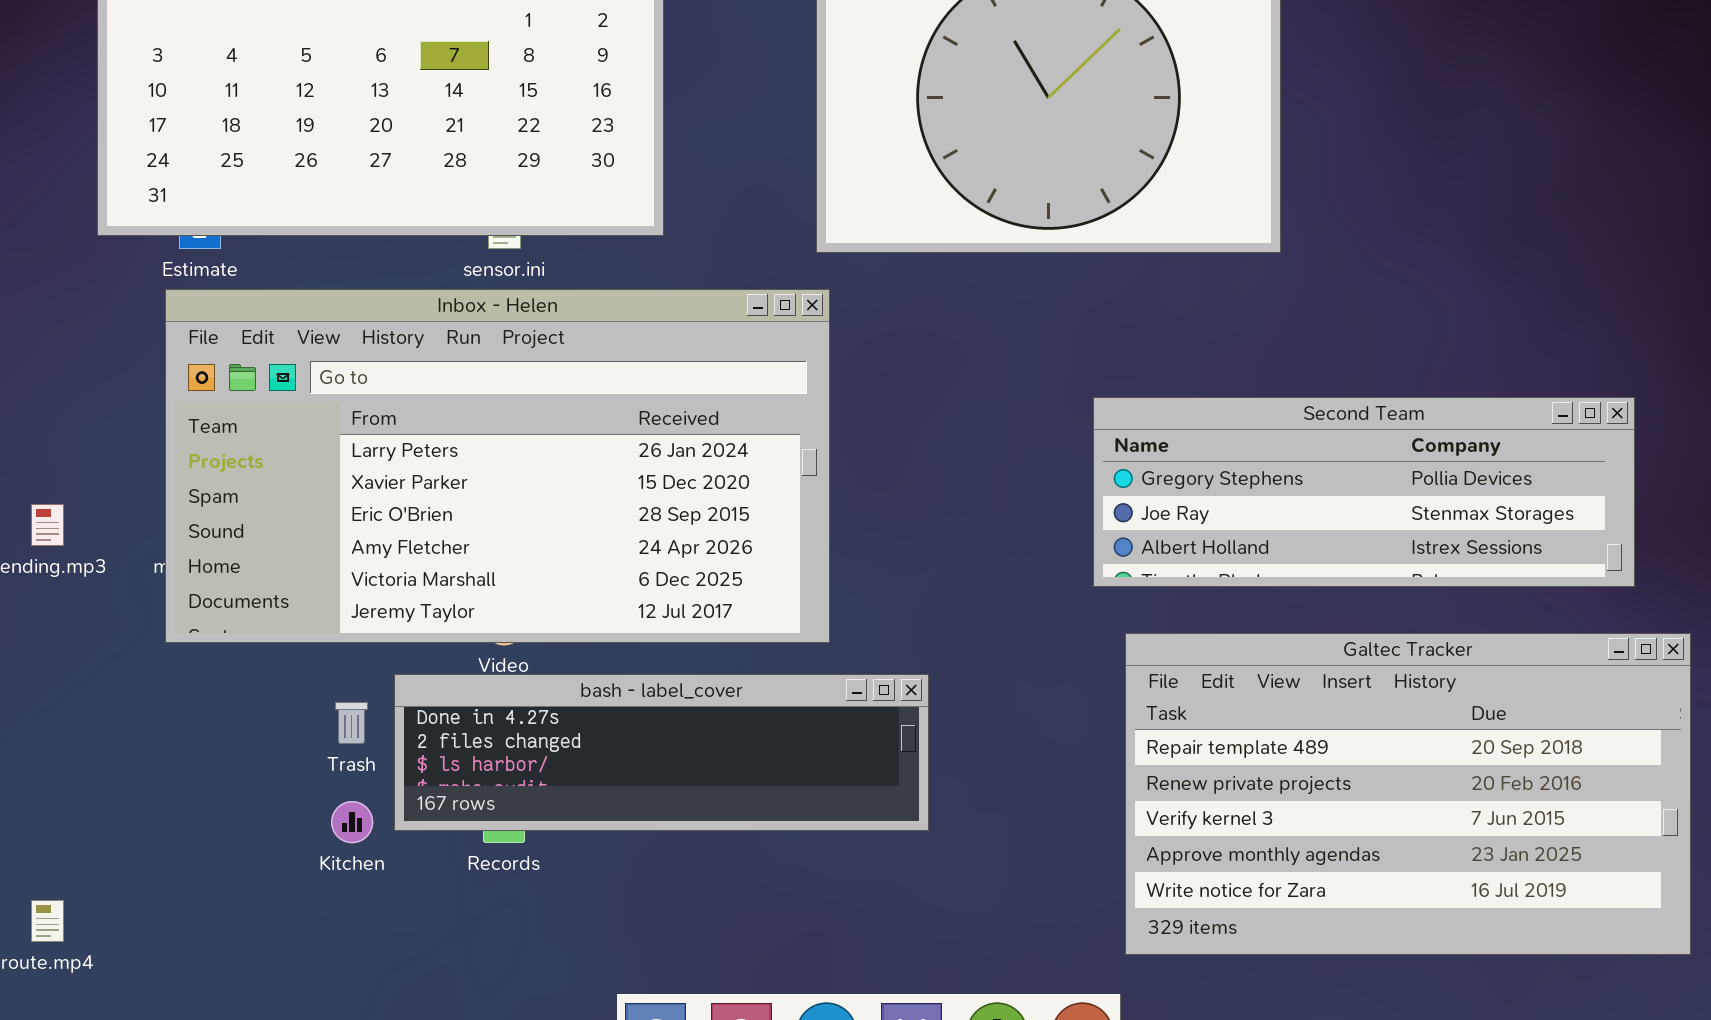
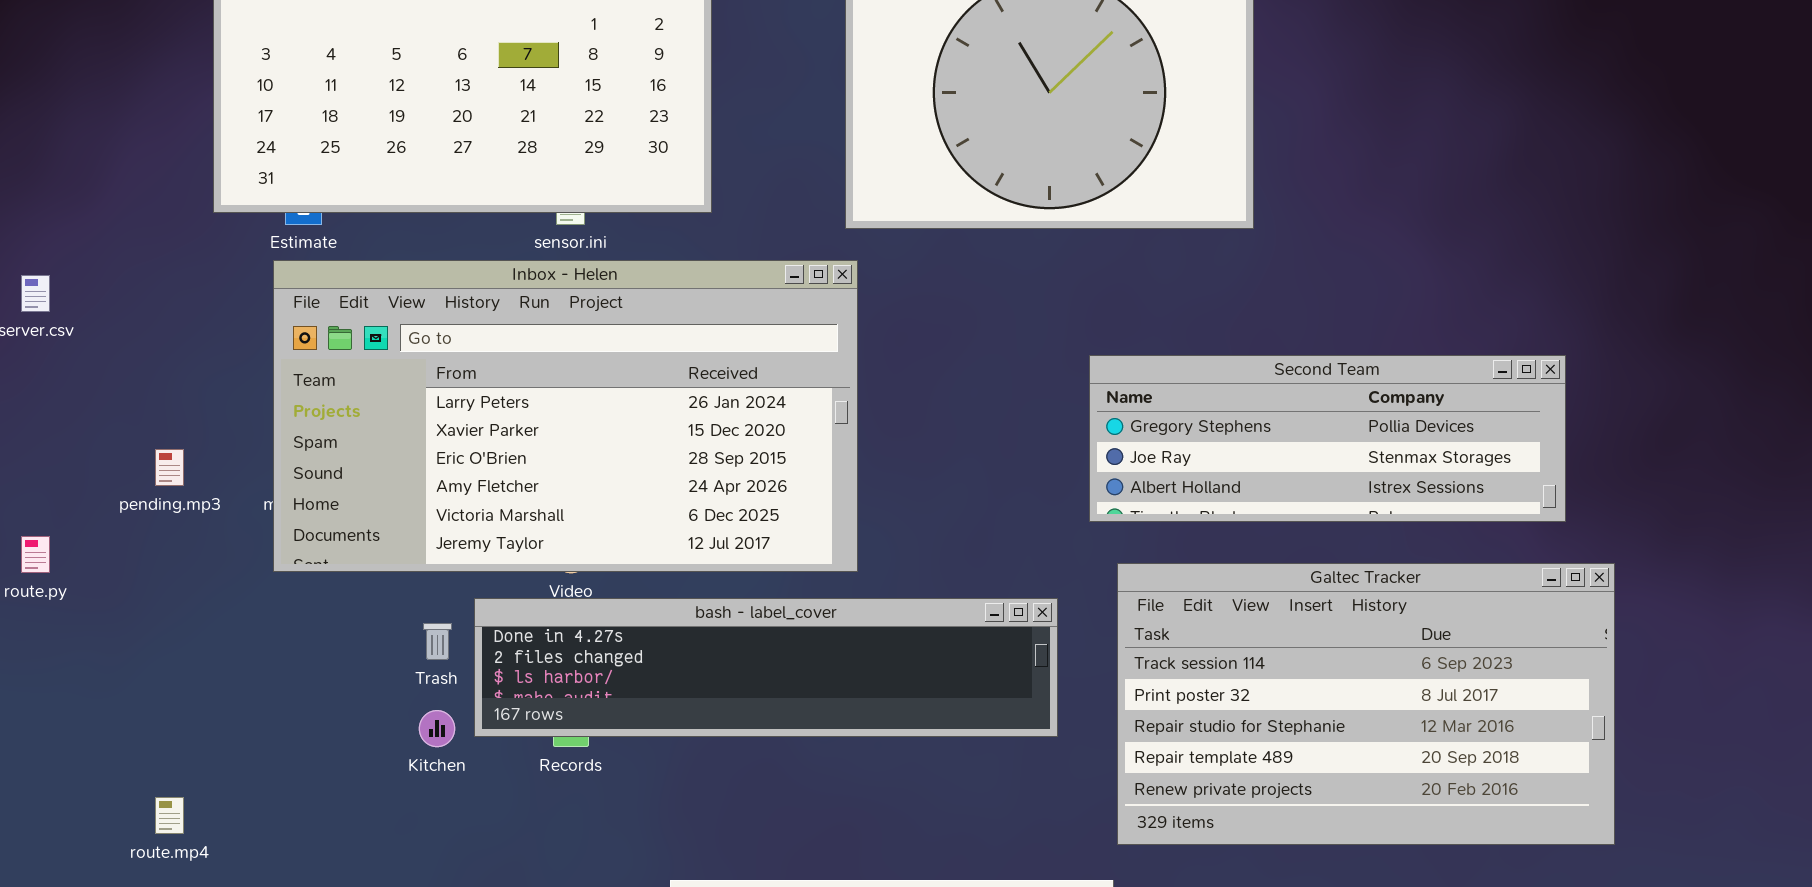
Galtec Tracker: [1125,633,1691,955] -> [1117,563,1615,845], scrolled up 3 rows
bash - label_cover: [394,674,929,831] -> [474,598,1058,737], resized

